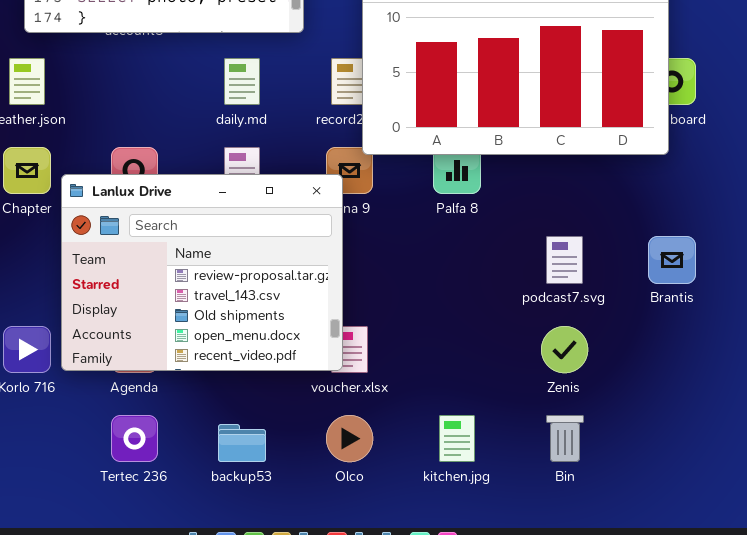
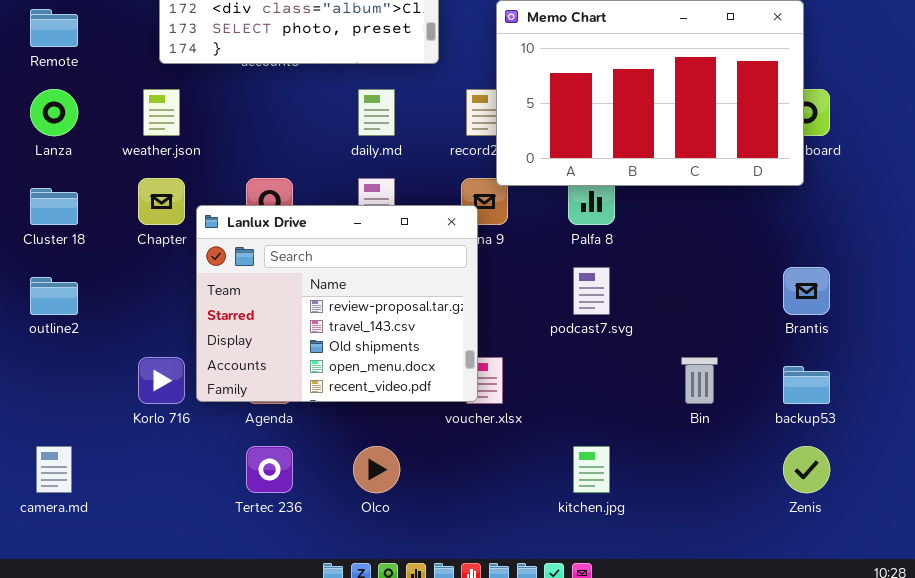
podcast7.svg: [546,236,583,284] -> [573,267,610,315], moved
Zenis: [541,326,588,373] -> [783,446,830,493], moved
Olco: [326,415,373,462] -> [353,446,400,493], moved
Bin: [546,415,584,462] -> [681,357,718,404], moved
backup53: [218,424,266,462] -> [783,366,830,404], moved

